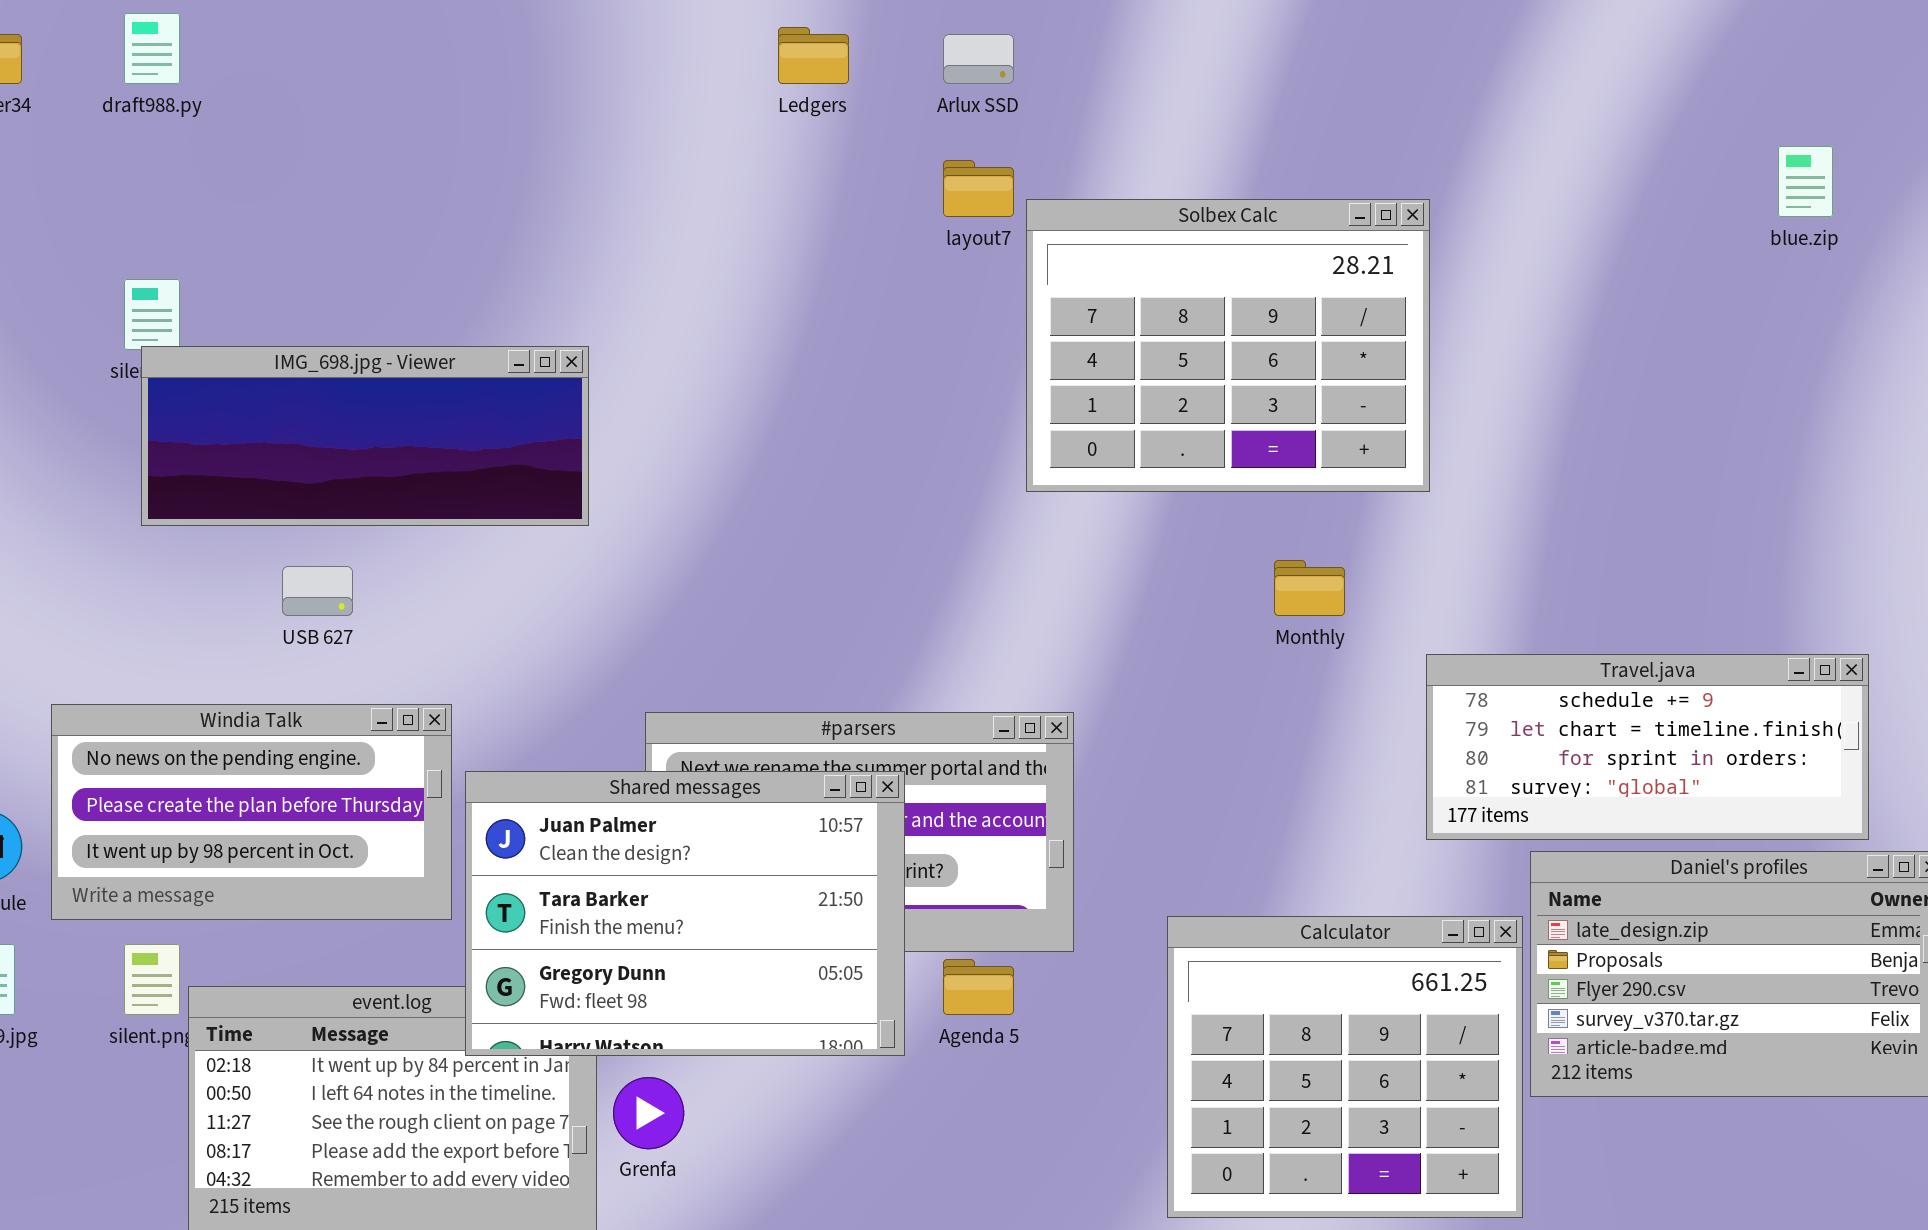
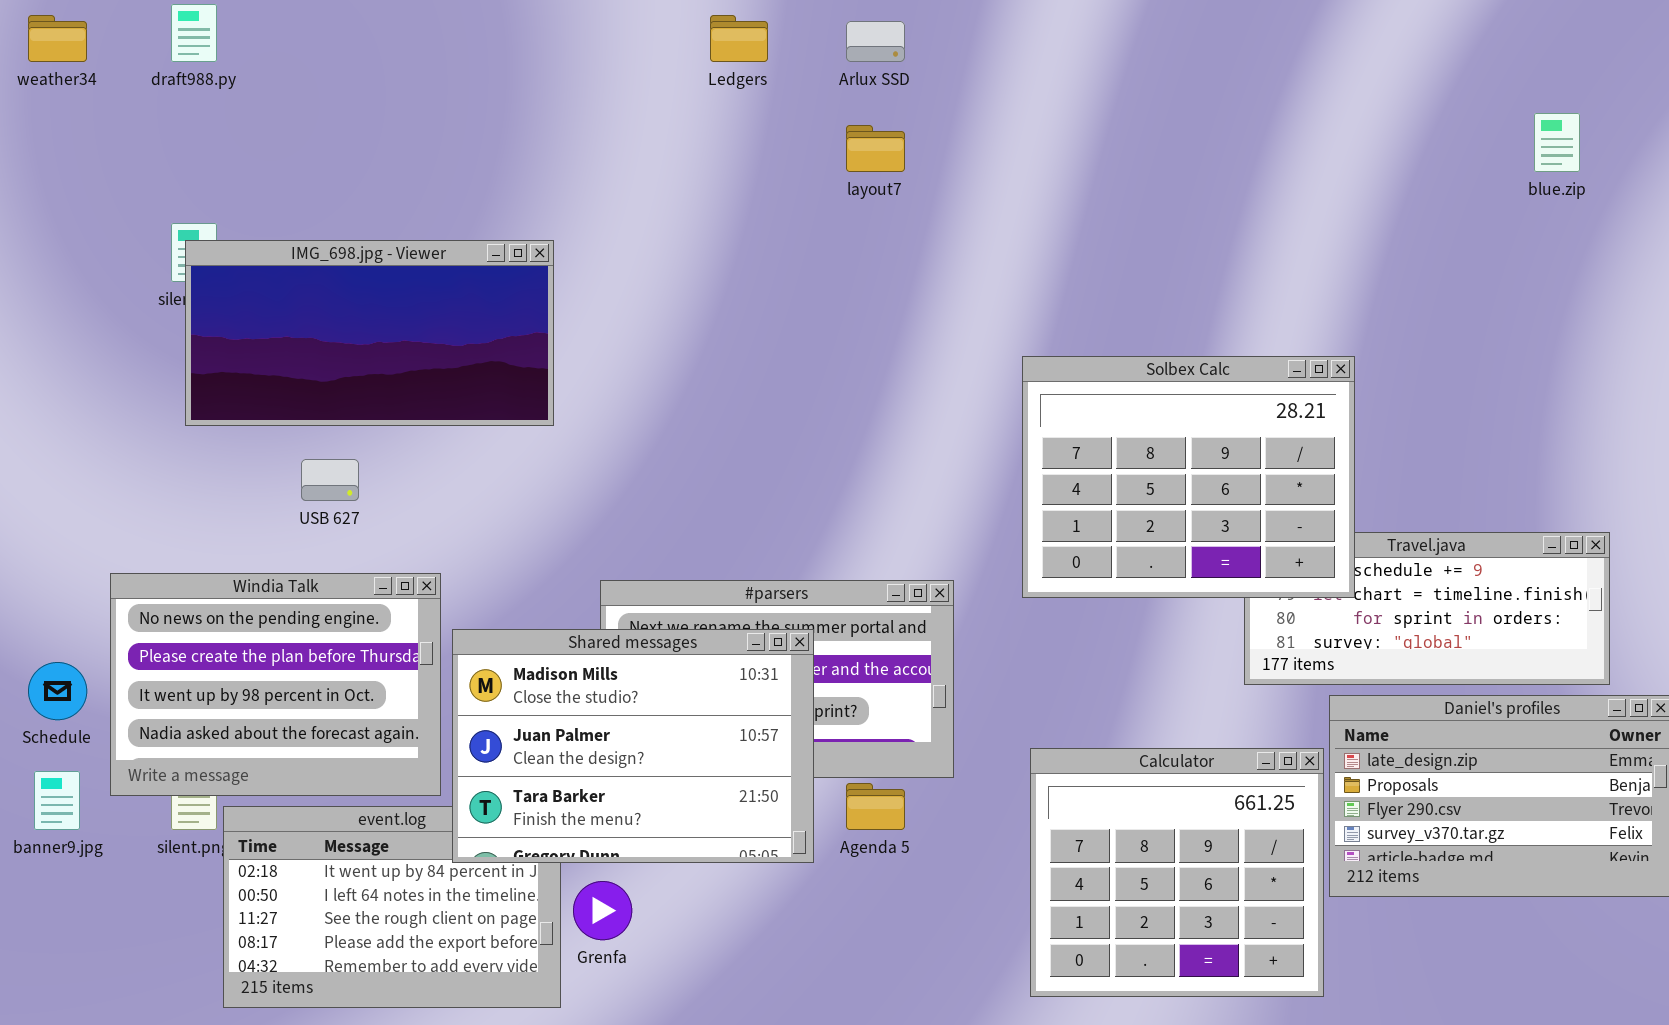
Solbex Calc: [1026,199,1430,492] -> [1022,356,1355,598], moved
IMG_698.jpg - Viewer: [141,346,589,526] -> [185,240,554,426], resized
Windia Talk: [51,704,452,920] -> [110,573,441,796], resized
Shared messages: [465,771,905,1056] -> [452,629,814,863], scrolled up 1 row

